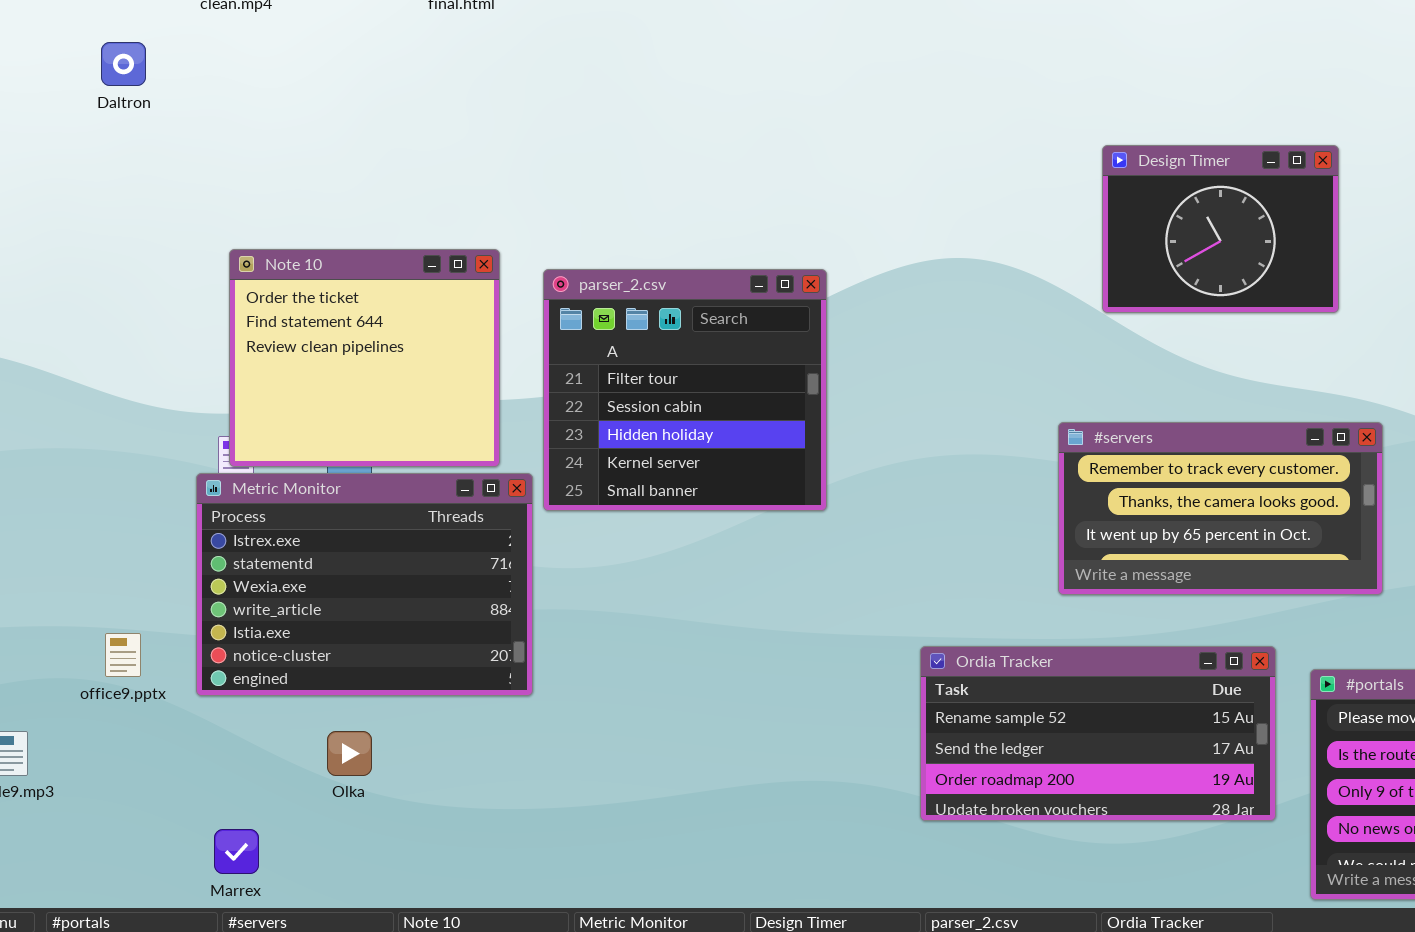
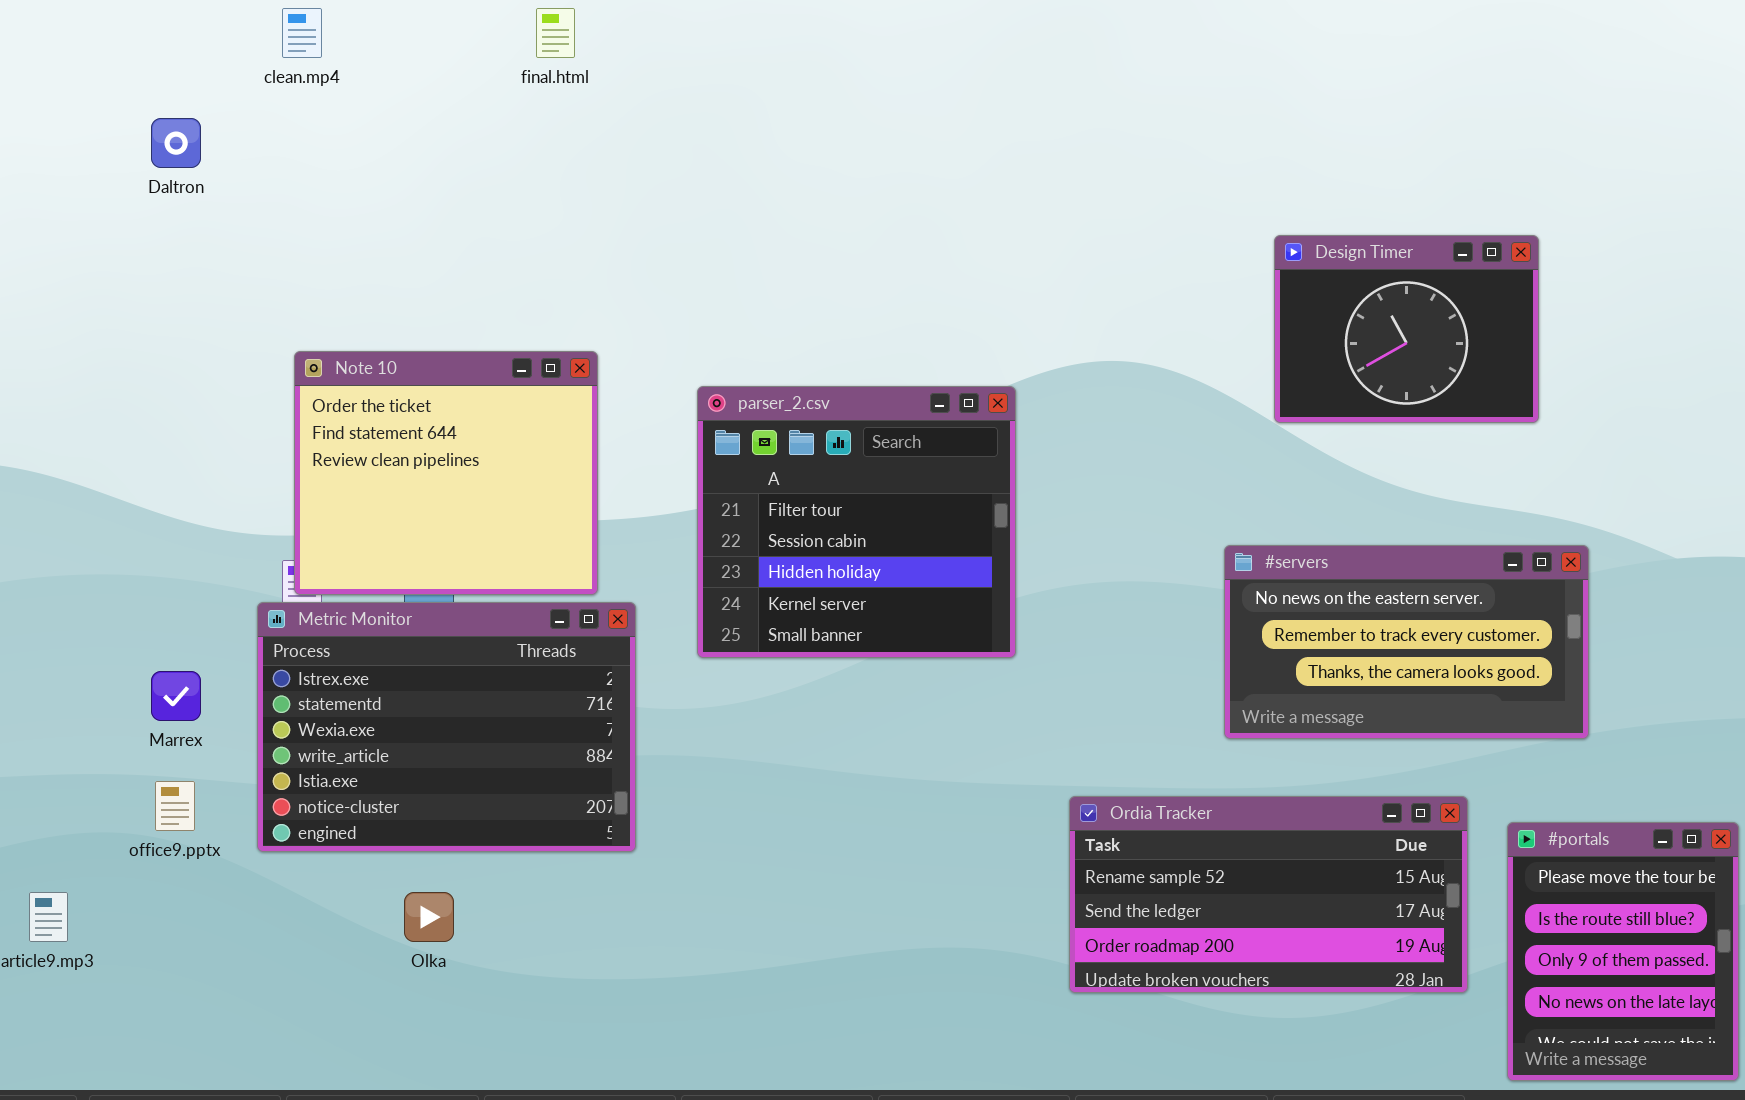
parser_2.csv: [543,269,827,511] -> [697,386,1016,658], moved
#servers: [1058,422,1383,595] -> [1224,545,1589,739], scrolled up 1 row
Marrex: [214,829,259,874] -> [151,671,201,721], moved

